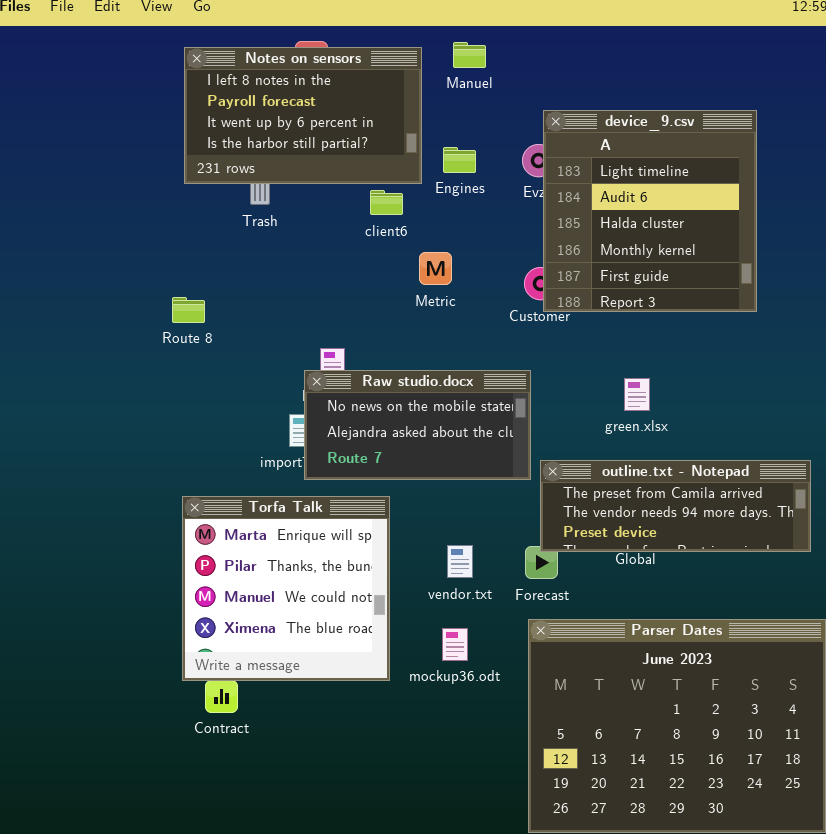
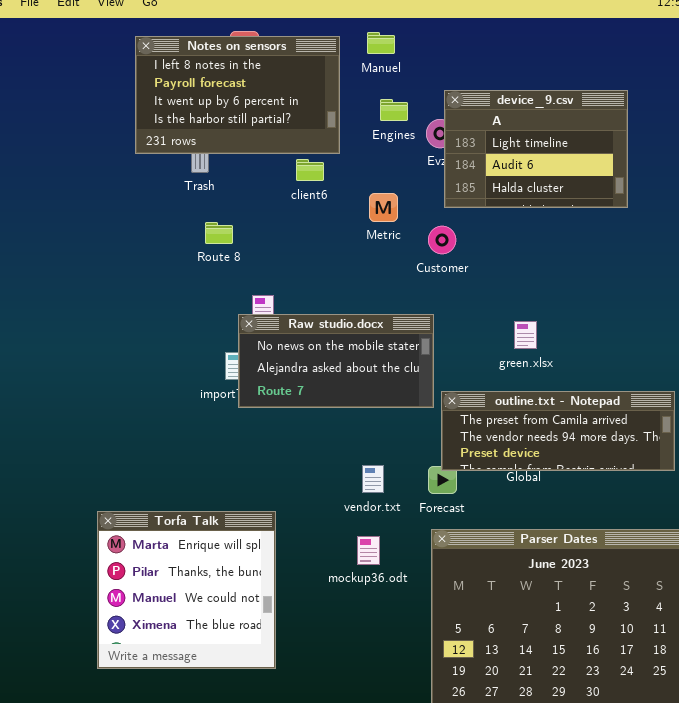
device_9.csv: [543,110,757,312] -> [444,90,628,208], resized
Engines: [443,147,476,173] -> [380,99,408,121], moved
Metric: [419,252,452,285] -> [369,193,398,222], moved
Route 8: [172,297,205,323] -> [205,222,233,244], moved
Torfa Talk: [182,496,390,681] -> [97,511,276,669], moved

